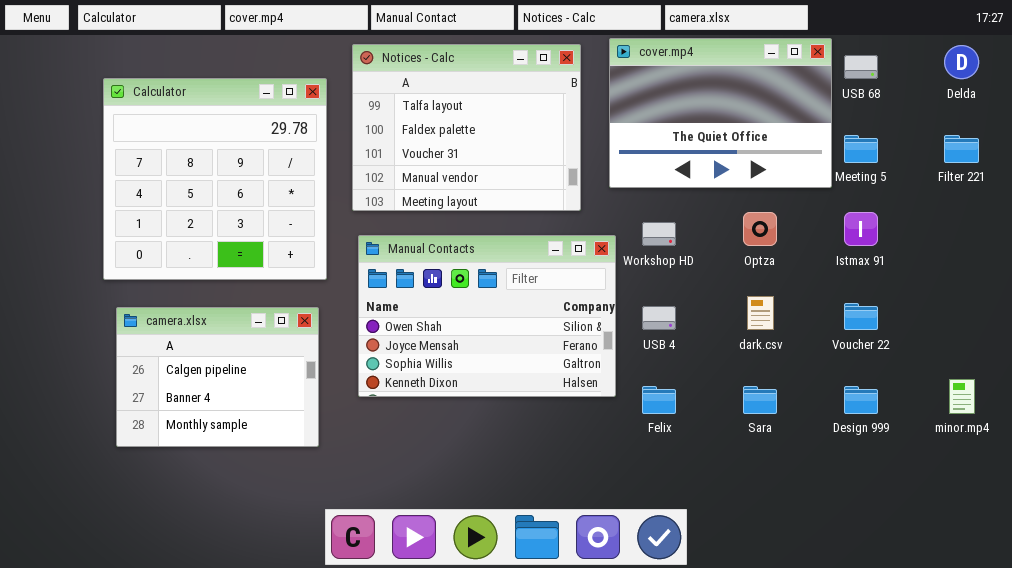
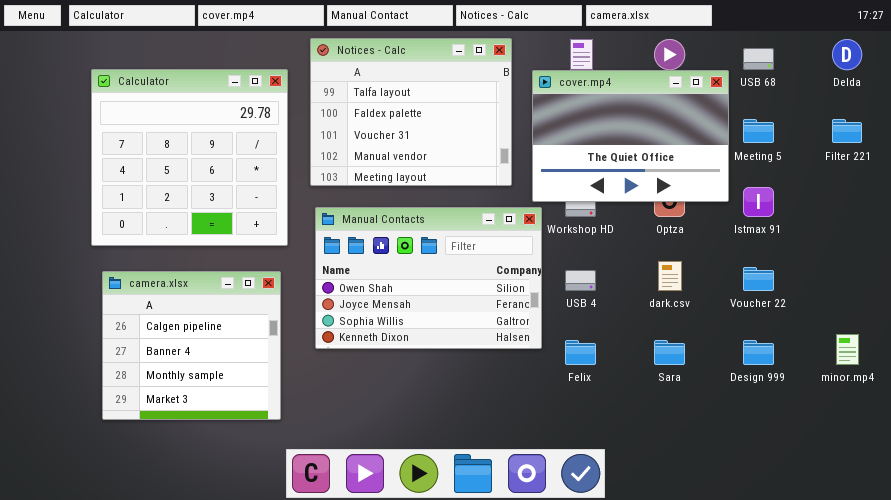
cover.mp4: [609,38,832,188] -> [532,70,729,202], moved
camera.xlsx: [116,307,319,447] -> [102,271,281,420], resized

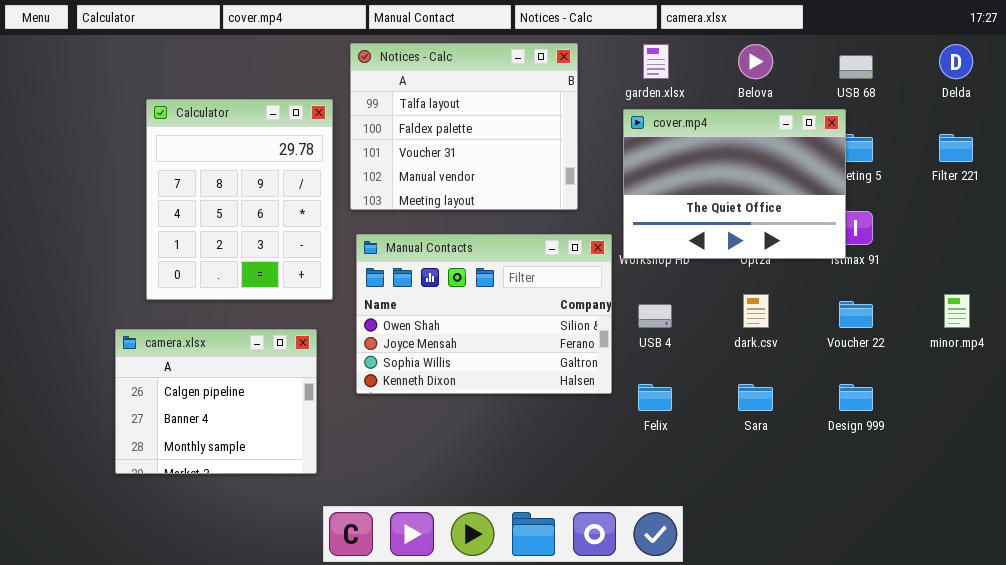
Calculator: [91,69,288,246] -> [146,99,333,300], moved, resized
cover.mp4: [532,70,729,202] -> [623,109,846,259], moved
camera.xlsx: [102,271,281,420] -> [115,329,317,474], resized
minor.mp4: [836,334,859,365] -> [944,294,970,328], moved

